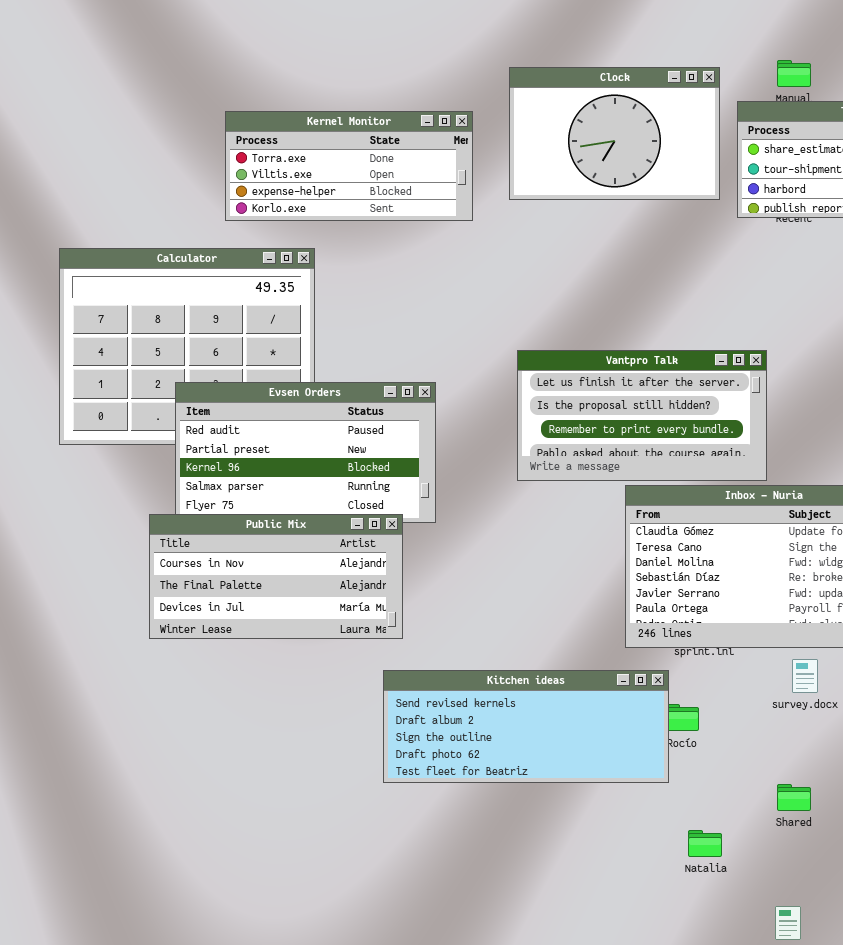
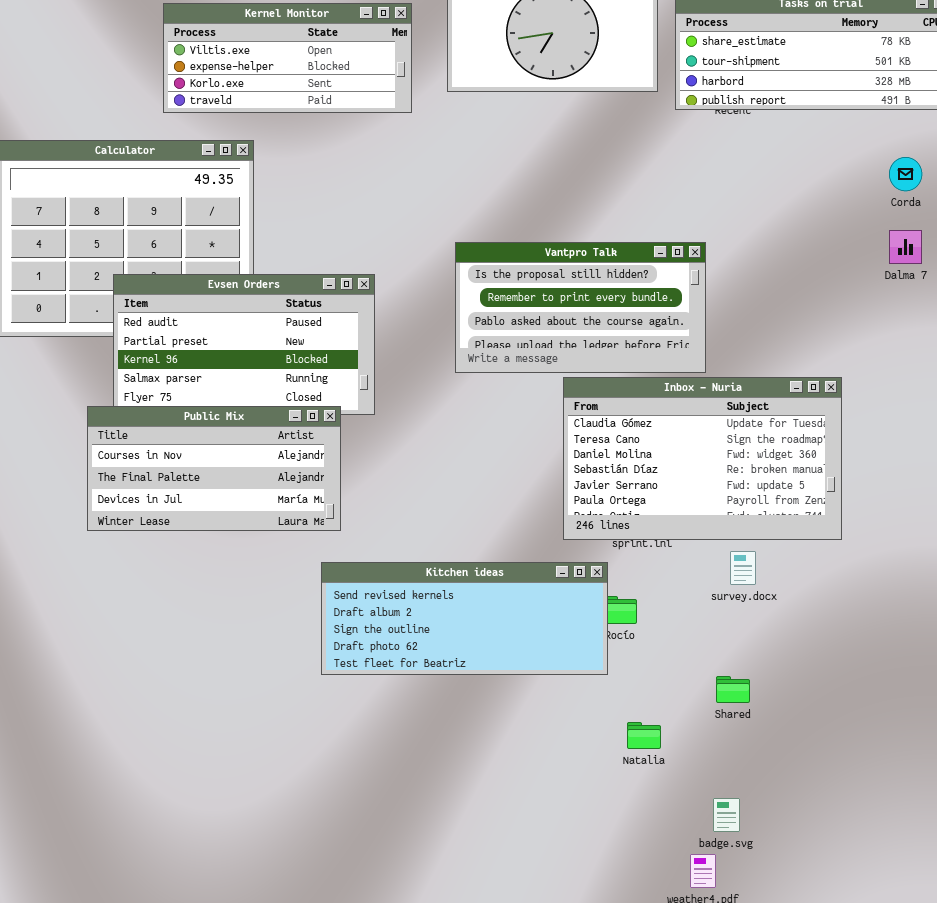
Kernel Monitor: [225,111,473,221] -> [163,3,412,113], scrolled down 1 row
Vantpro Talk: [517,350,767,481] -> [455,242,706,373], scrolled down 1 row

